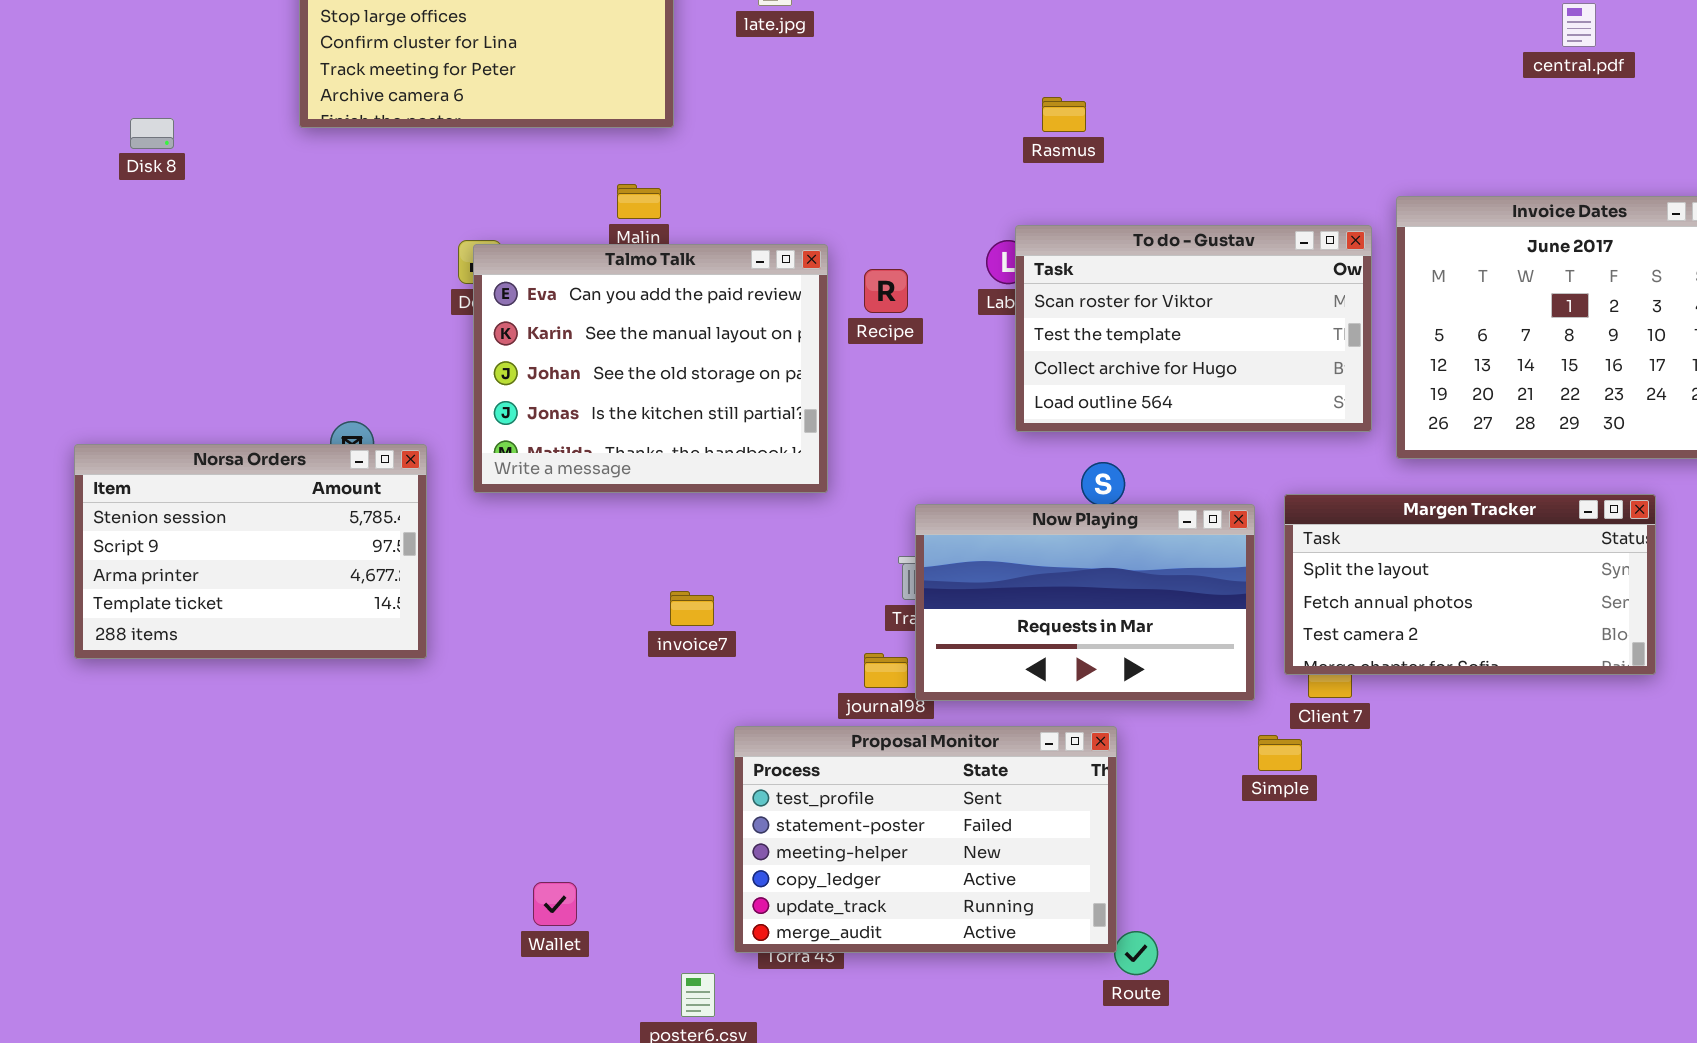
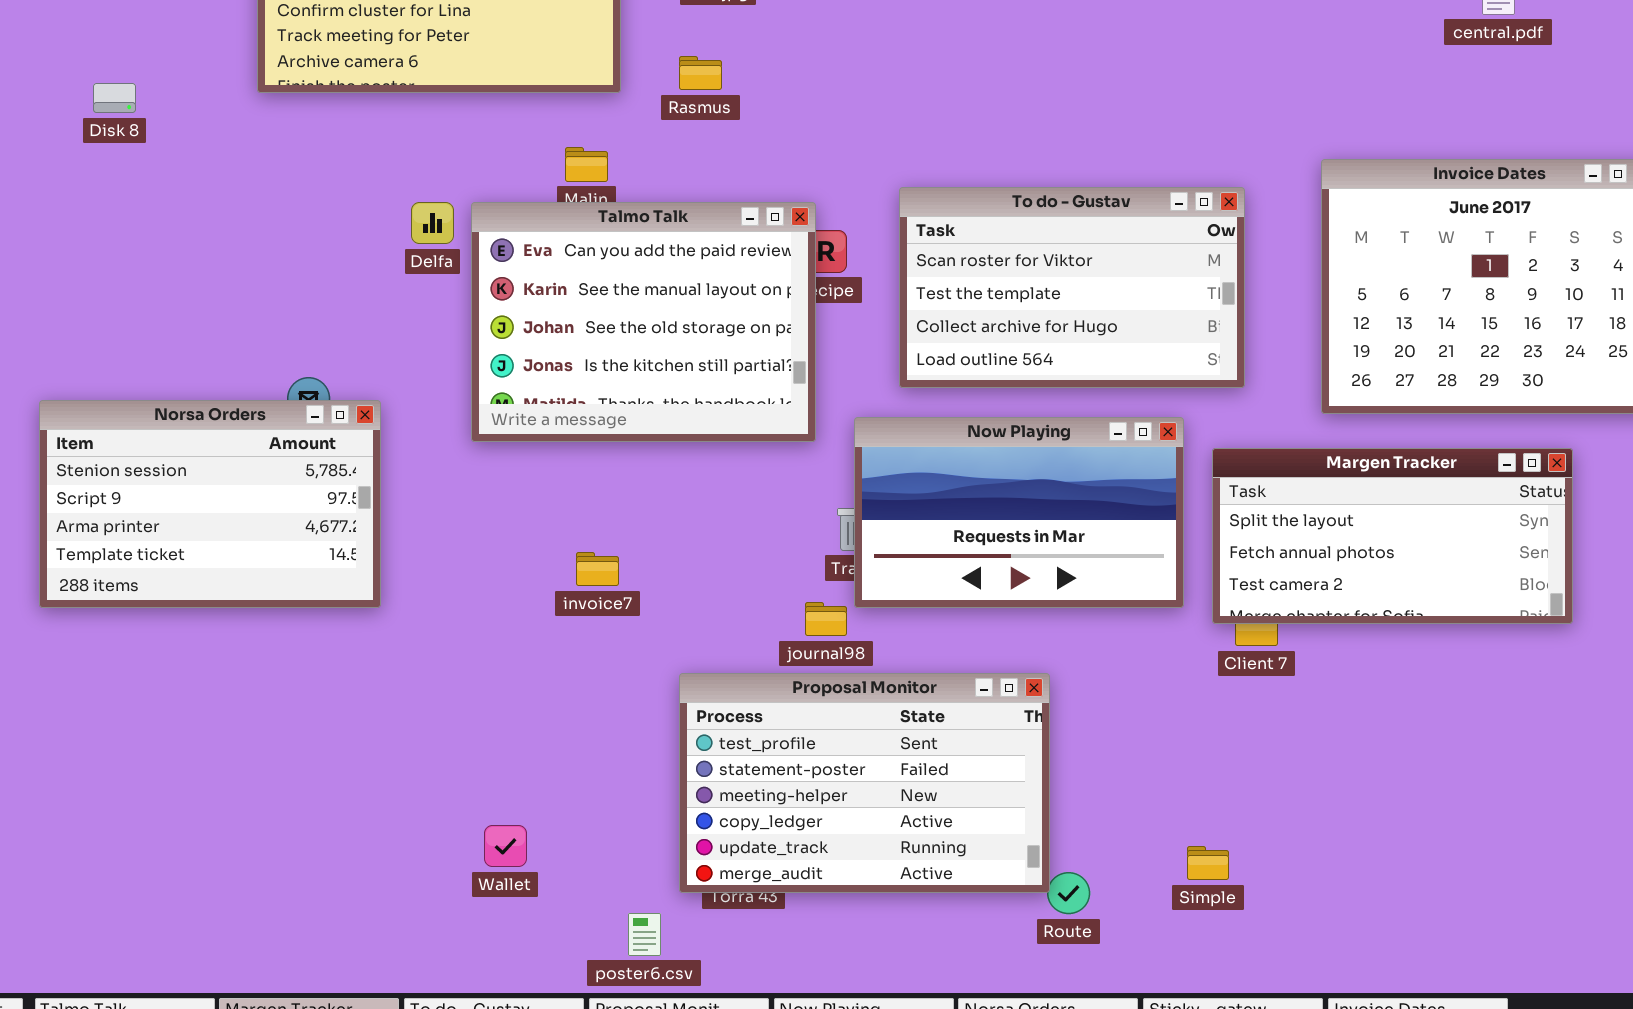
Rasmus: [1042,97,1086,132] -> [679,56,722,90], moved
To do - Gustav: [1015,225,1372,432] -> [899,187,1245,388], moved
Talmo Talk: [473,244,828,493] -> [471,202,816,442], moved
Now Playing: [915,504,1255,701] -> [854,417,1184,608], moved
invoice7: [670,591,714,626] -> [576,552,619,586], moved
Simple: [1258,735,1302,771] -> [1187,846,1229,880], moved

